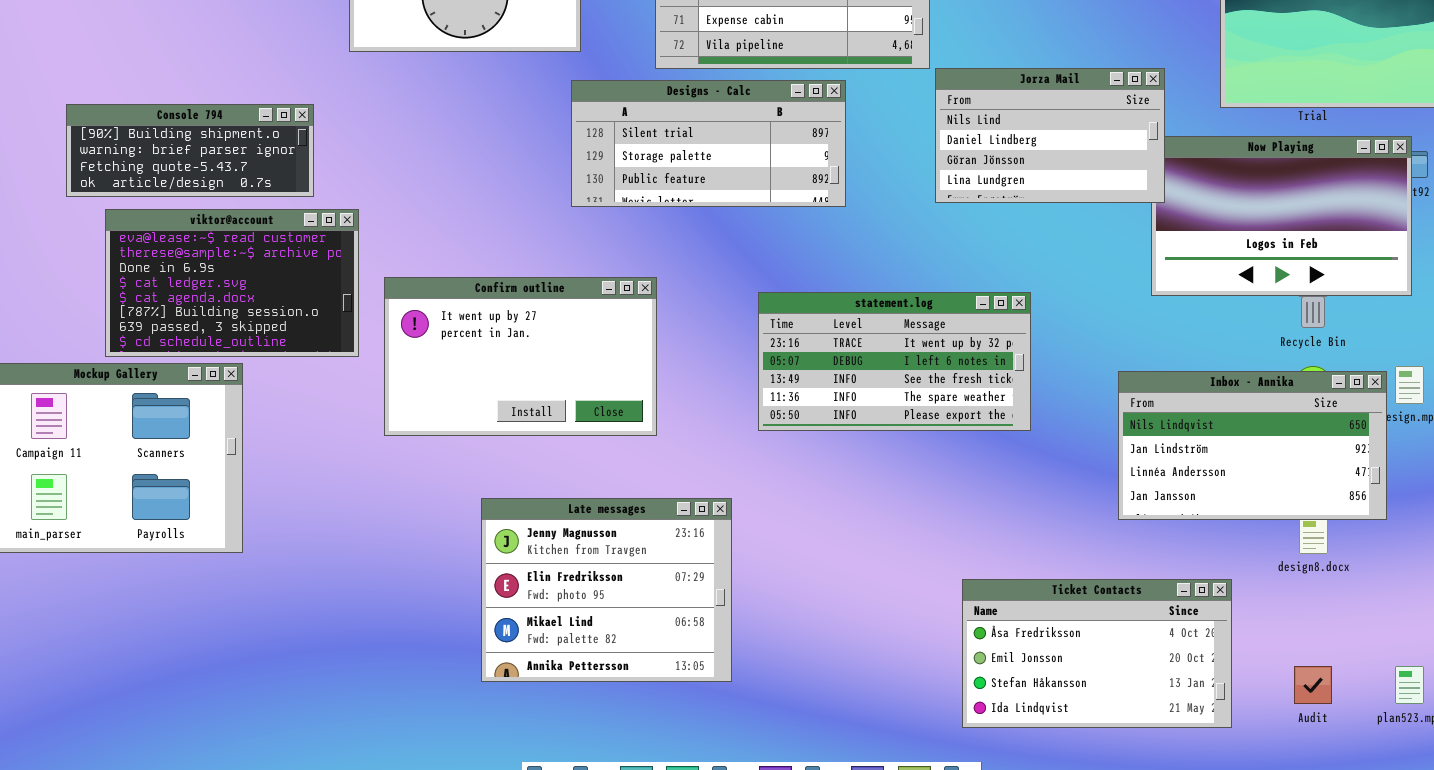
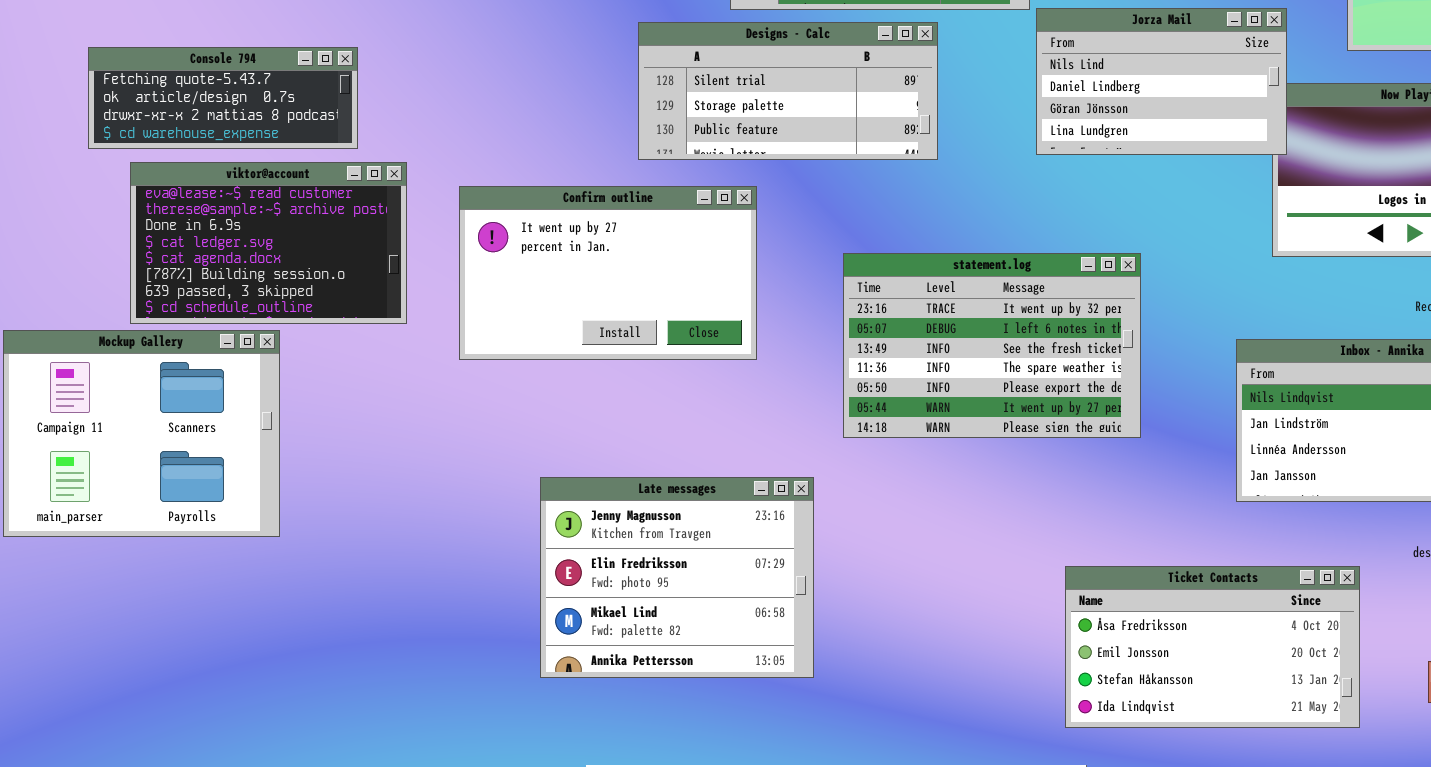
Console 794: [66,104,314,197] -> [88,47,358,149], scrolled down 2 rows
Confirm outline: [384,277,657,436] -> [459,186,757,360], moved
statement.log: [758,292,1031,431] -> [843,253,1141,438], resized

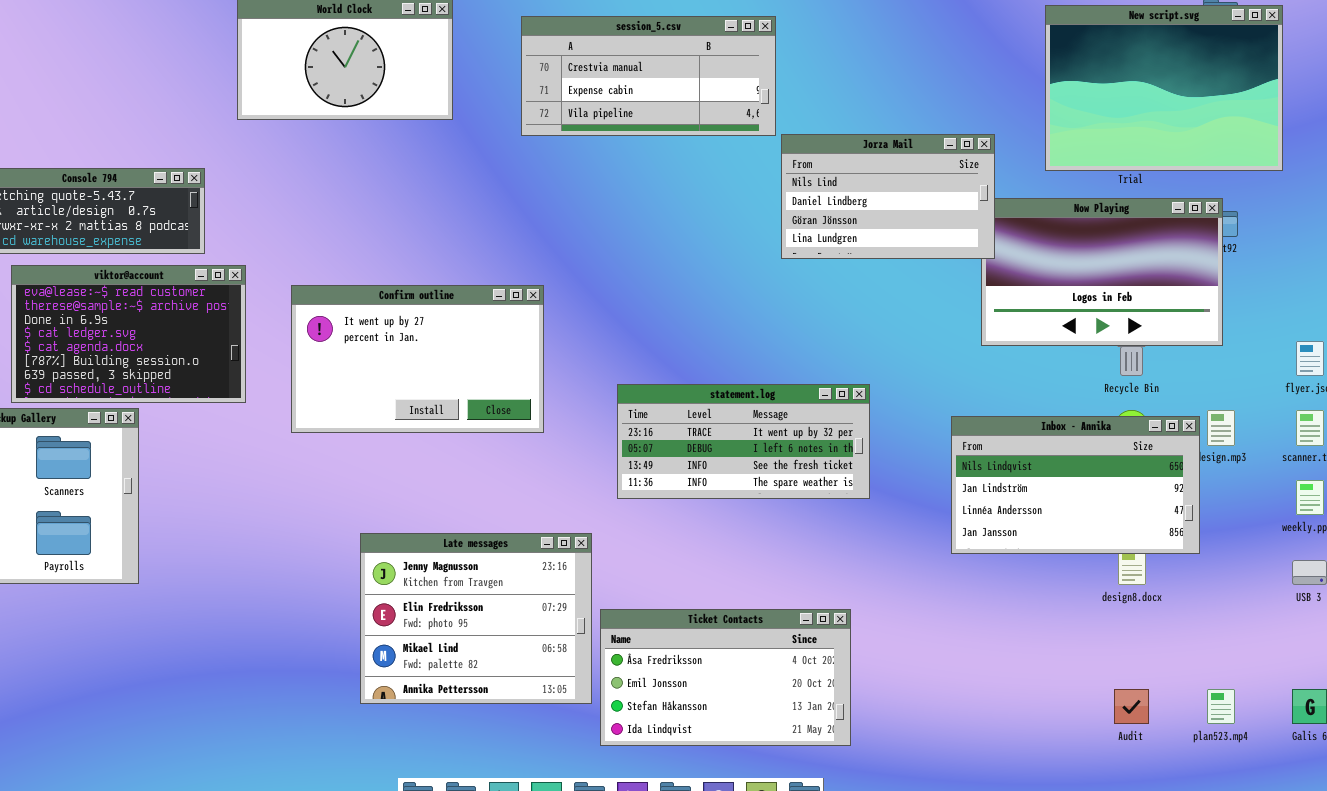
Designs - Calc: [638,22,938,160] -> none, closed
statement.log: [843,253,1141,438] -> [617,384,870,499], resized
Ticket Contacts: [1065,566,1360,728] -> [600,609,851,746], moved

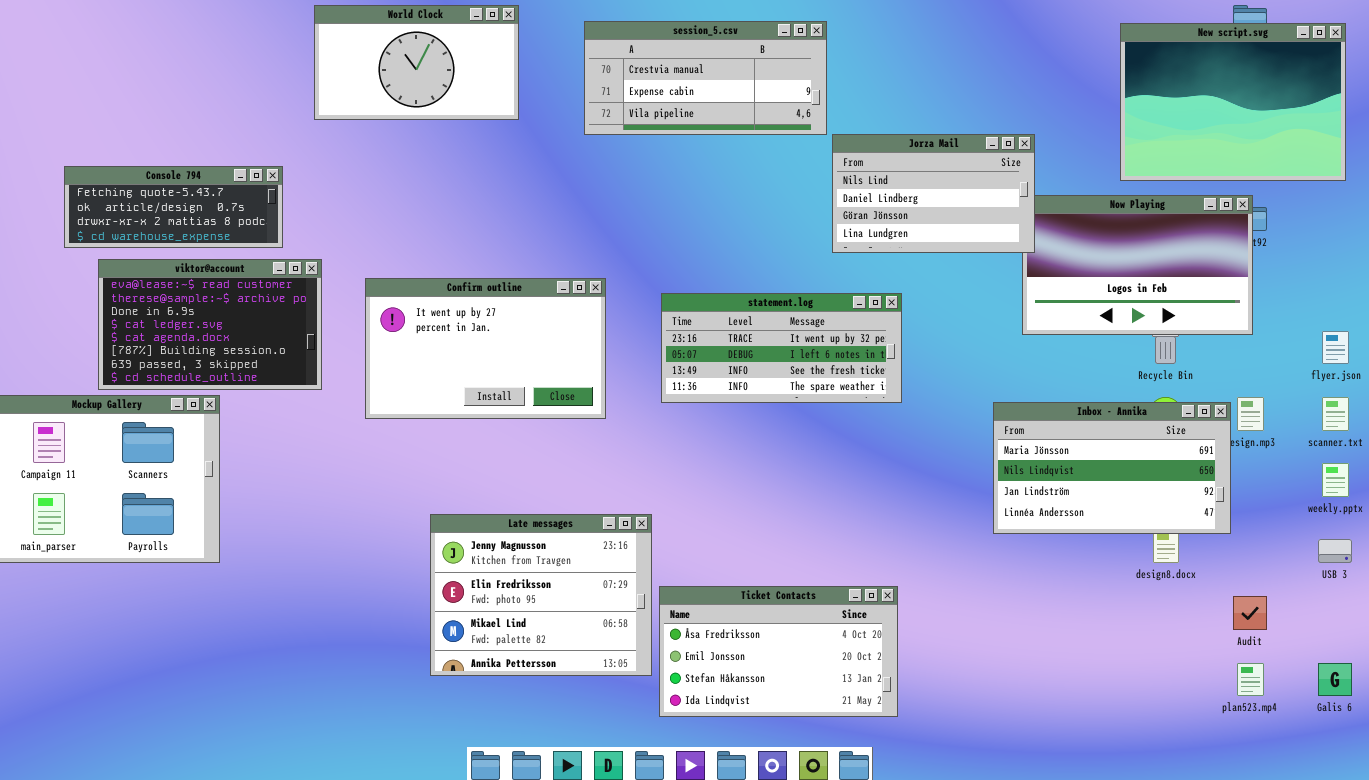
New script.svg: [1045,5,1283,171] -> [1120,23,1346,181], moved
statement.log: [617,384,870,499] -> [661,293,902,403], moved
Inbox - Annika: [951,416,1200,554] -> [993,402,1231,534], scrolled up 1 row
Audit: [1114,689,1149,724] -> [1233,596,1267,630], moved

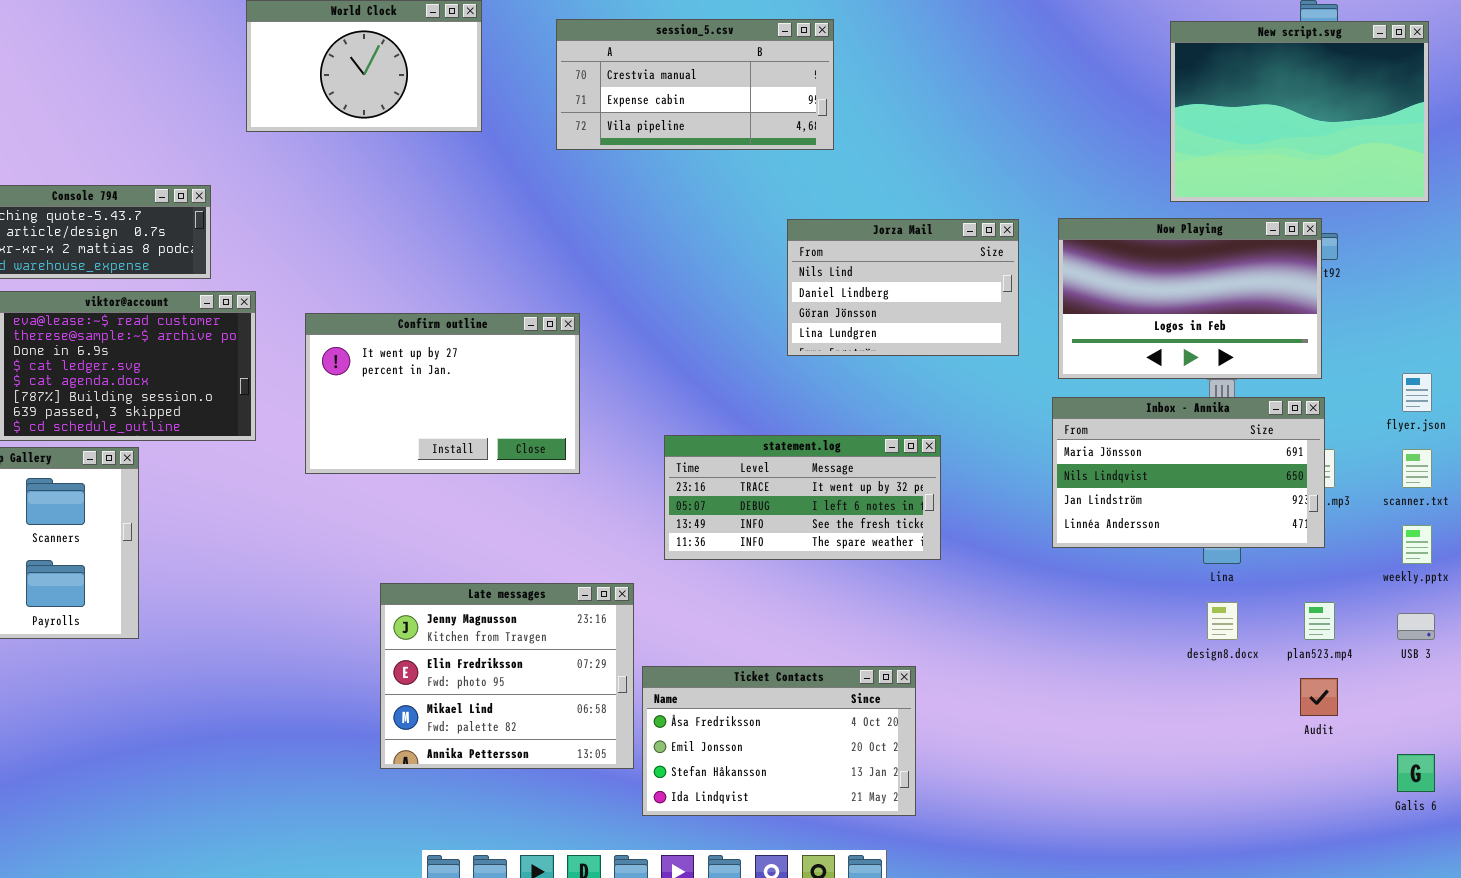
Jorza Mail: [832,134,1035,253] -> [787,219,1019,356], moved
statement.log: [661,293,902,403] -> [664,435,941,560], moved
Inbox - Annika: [993,402,1231,534] -> [1052,397,1325,548], moved
plan523.mp4: [1237,663,1264,696] -> [1304,602,1335,640], moved

